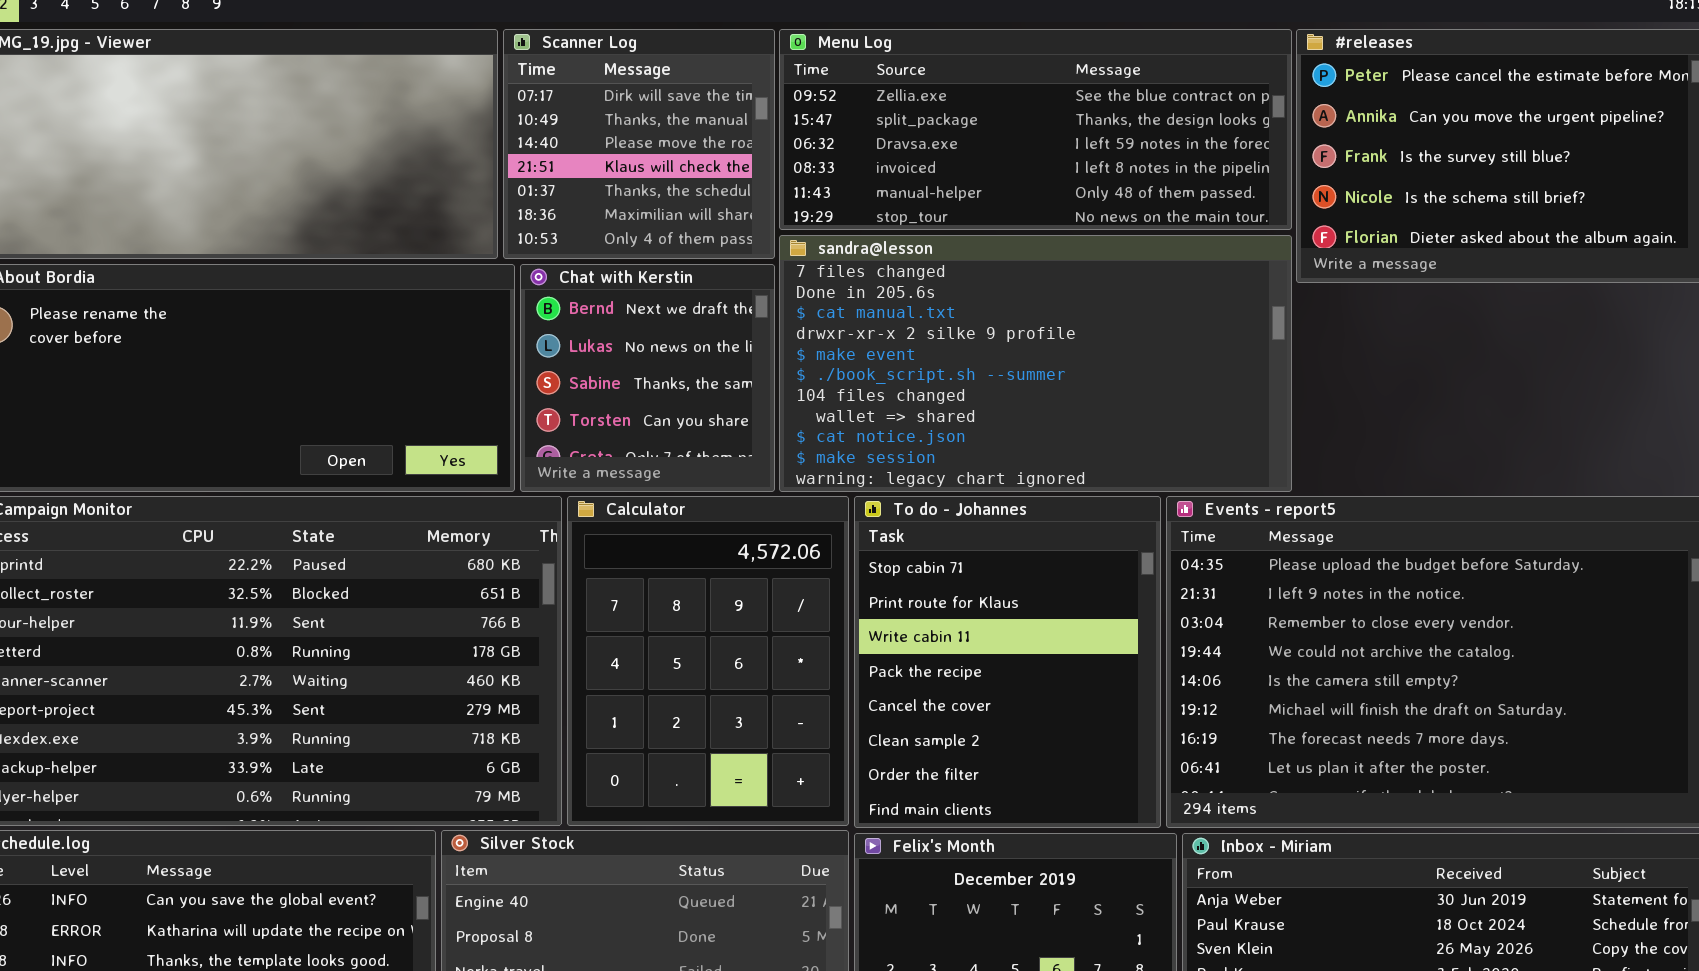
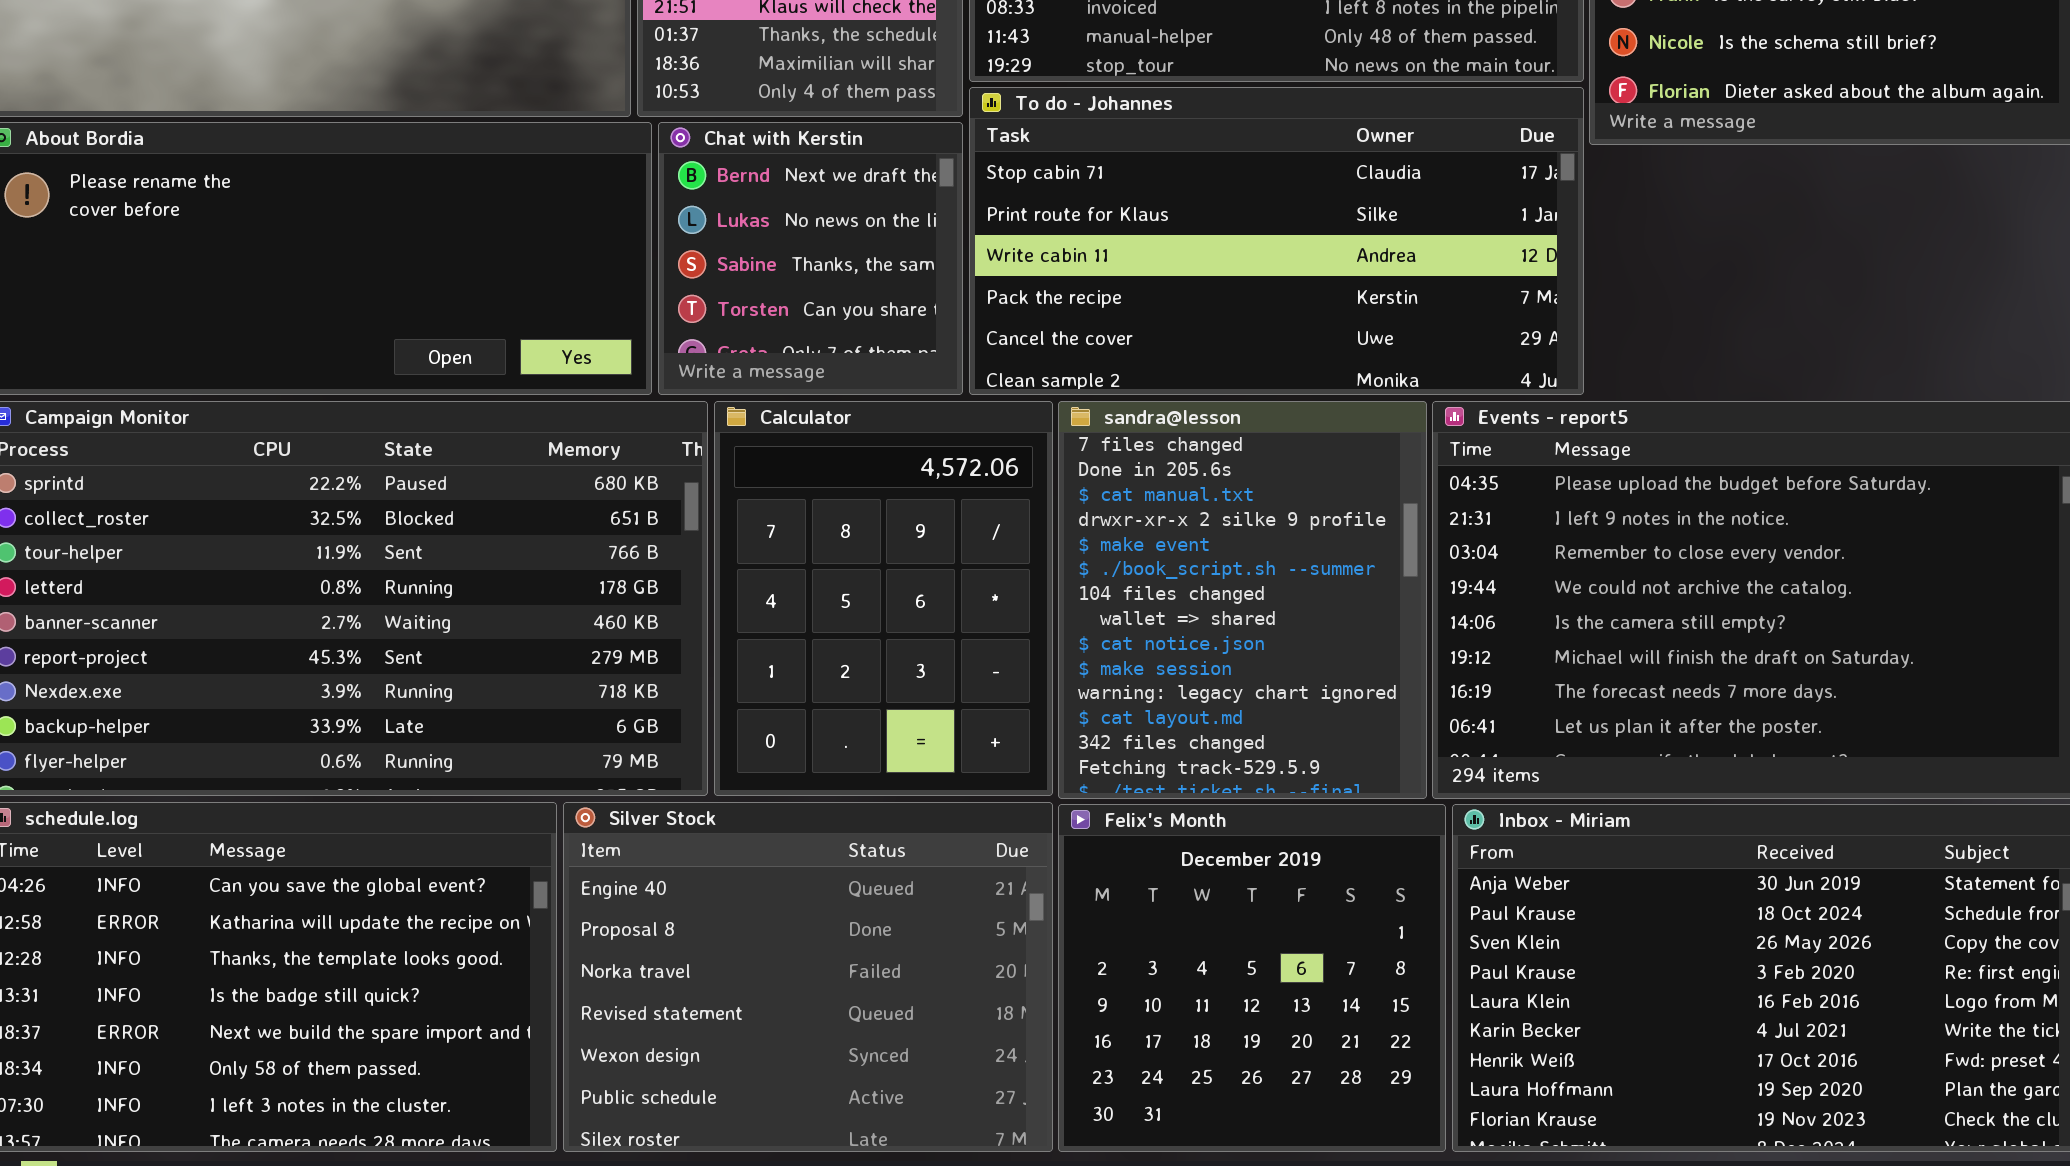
sandra@lesson: [779,235,1292,492] -> [1058,401,1427,799], moved, resized
To do - Johannes: [854,496,1161,828] -> [969,87,1584,395], moved, resized

